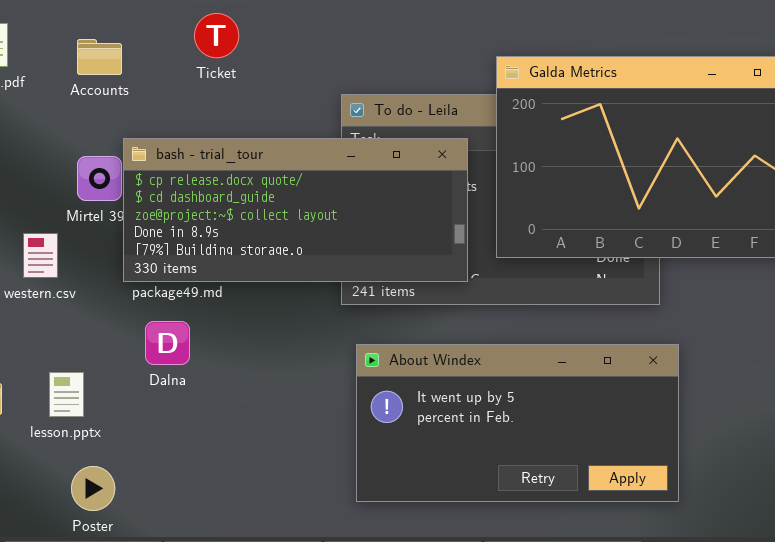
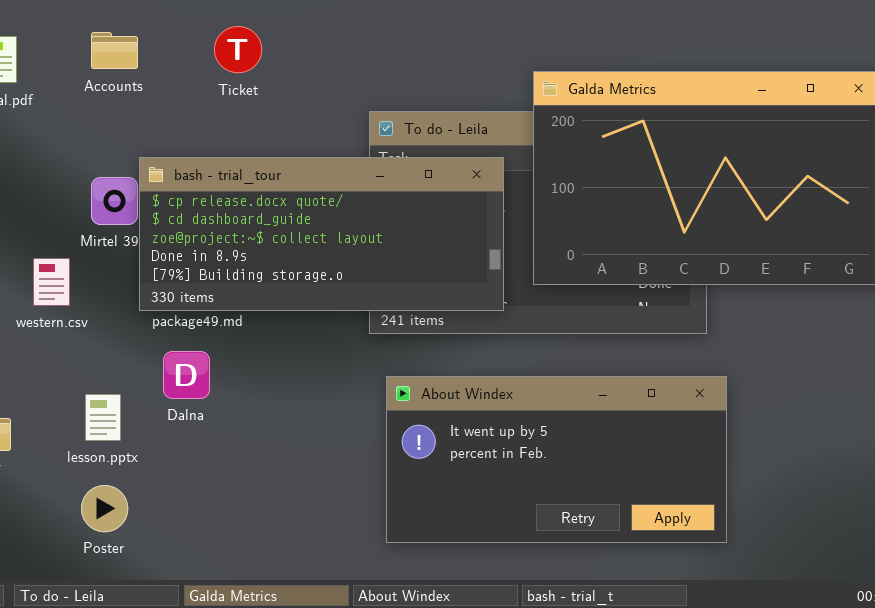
Accounts: [77,39,122,75] -> [91,32,138,69], moved
lesson.pptx: [49,372,84,417] -> [85,394,121,441], moved
Poster: [71,466,115,511] -> [81,485,128,532], moved

